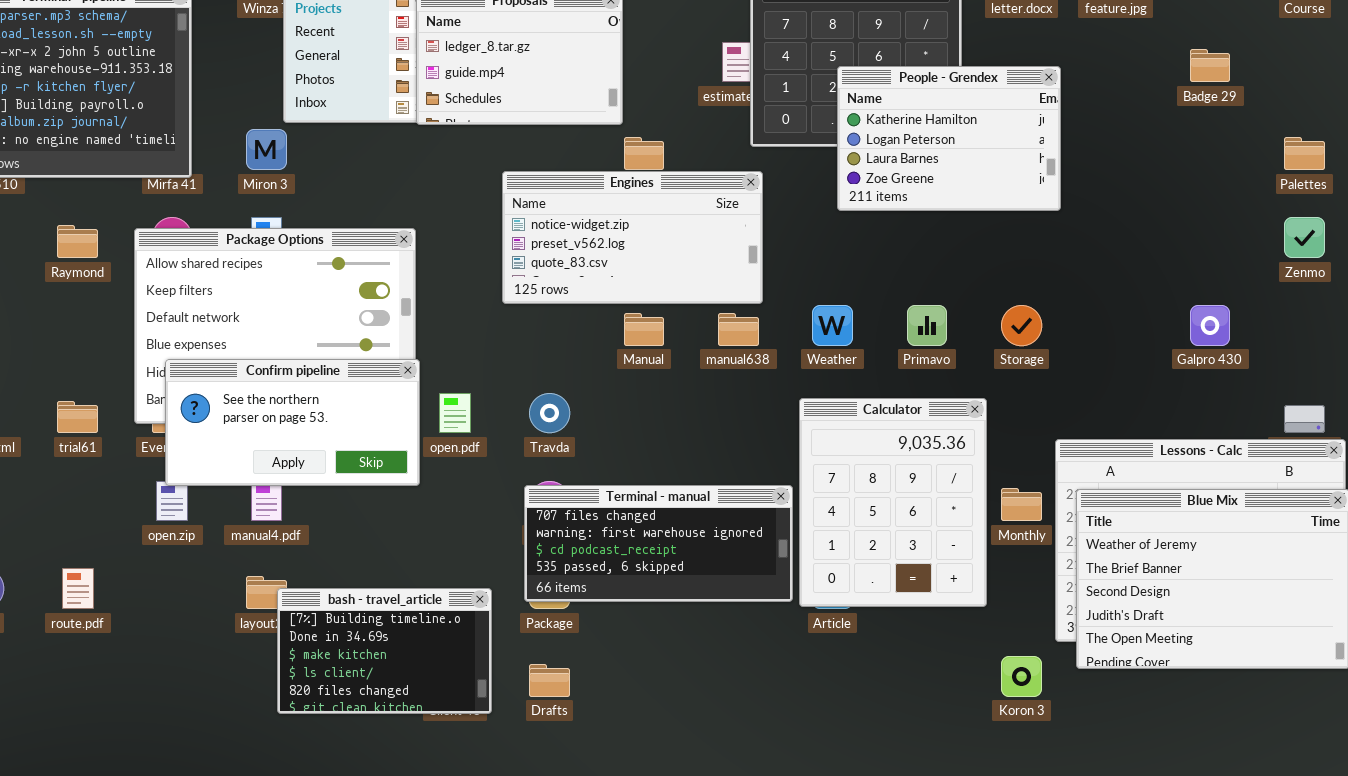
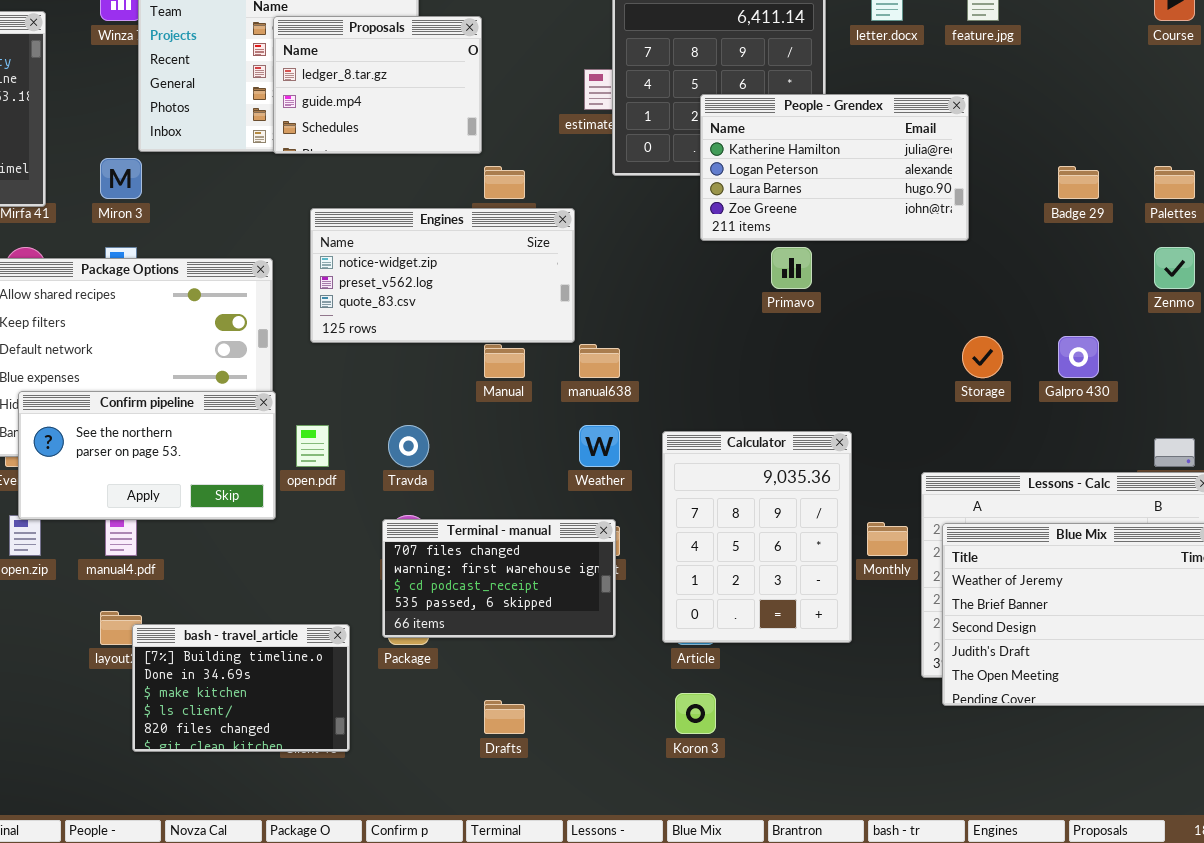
Badge 29: [1190,49,1230,82] -> [1058,166,1099,199], moved
People - Grendex: [837,66,1061,211] -> [700,94,969,241], resized
Engines: [502,171,763,304] -> [310,208,575,343], moved
Weather: [812,305,853,346] -> [579,425,620,467], moved
Primavo: [907,305,947,346] -> [771,247,812,289], moved
Storage: [1001,305,1042,346] -> [962,336,1003,378], moved
Terminal - manual: [524,485,793,602] -> [382,519,616,638], resized
Koron 3: [1001,656,1042,697] -> [675,693,716,734], moved
Drafts: [529,664,570,697] -> [484,700,525,734], moved

